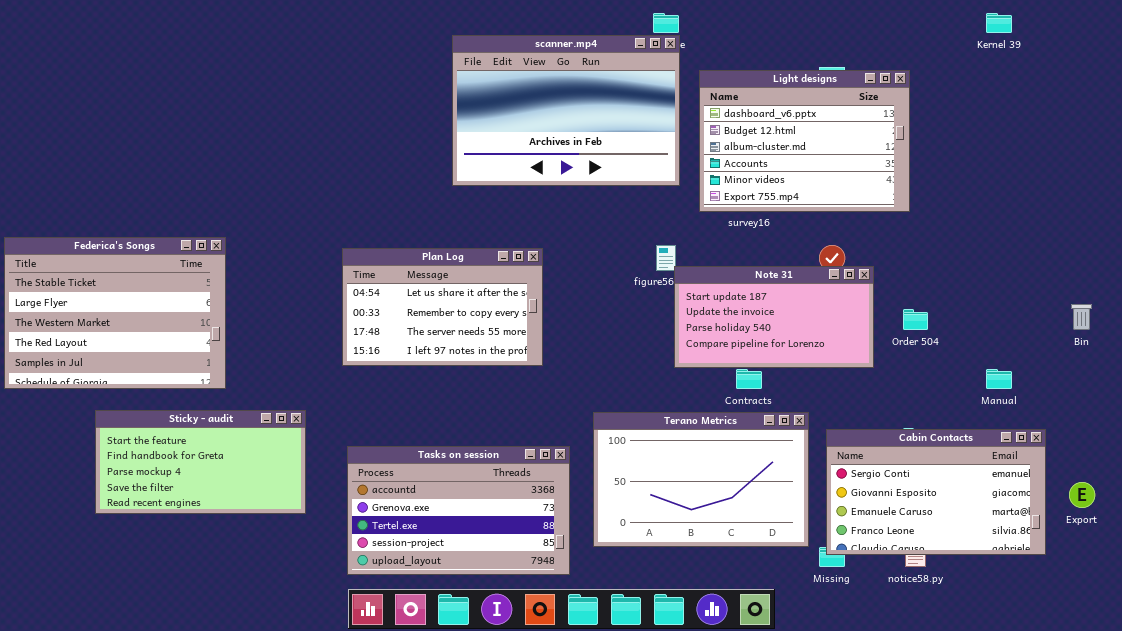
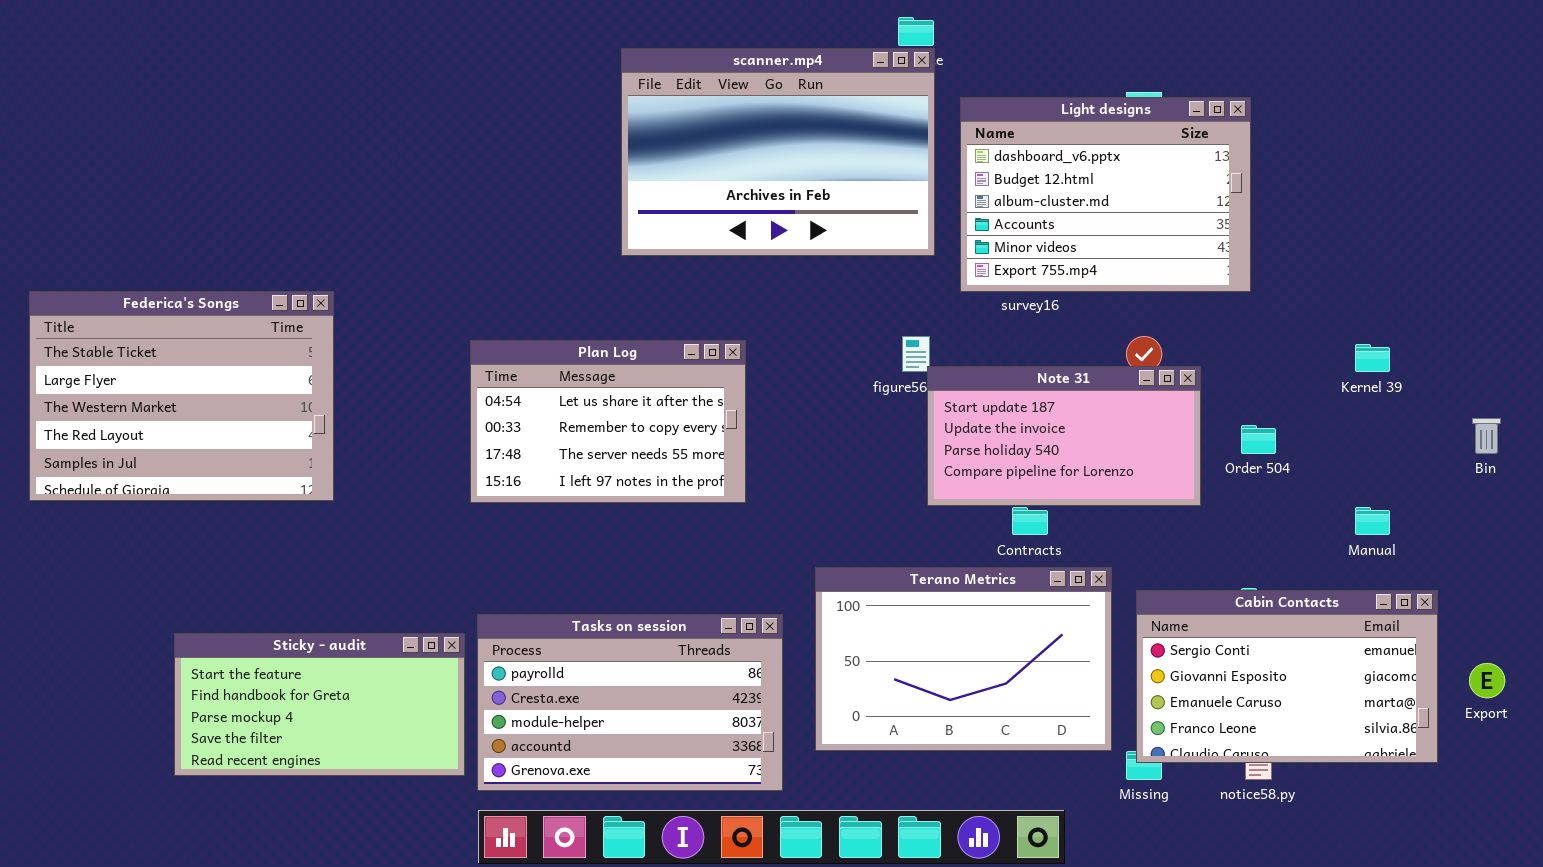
Kernel 39: [986,13,1012,33] -> [1355,344,1390,372], moved
Federica's Songs: [4,237,226,389] -> [29,291,334,501], moved
Sticky - audit: [95,410,306,514] -> [174,633,465,776], moved
Tasks on session: [347,446,570,575] -> [477,614,783,791], scrolled up 3 rows

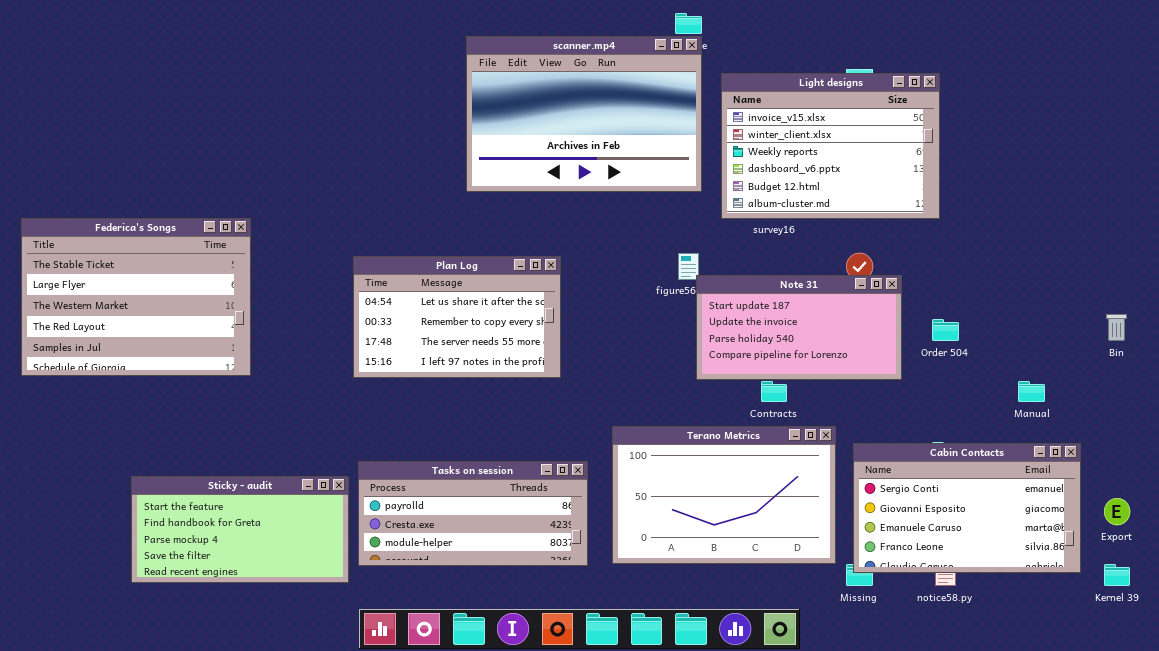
Light designs: [960,97,1251,292] -> [721,73,940,219], scrolled up 3 rows
Kernel 39: [1355,344,1390,372] -> [1104,564,1130,586], moved
Tasks on session: [477,614,783,791] -> [358,461,588,566], resized

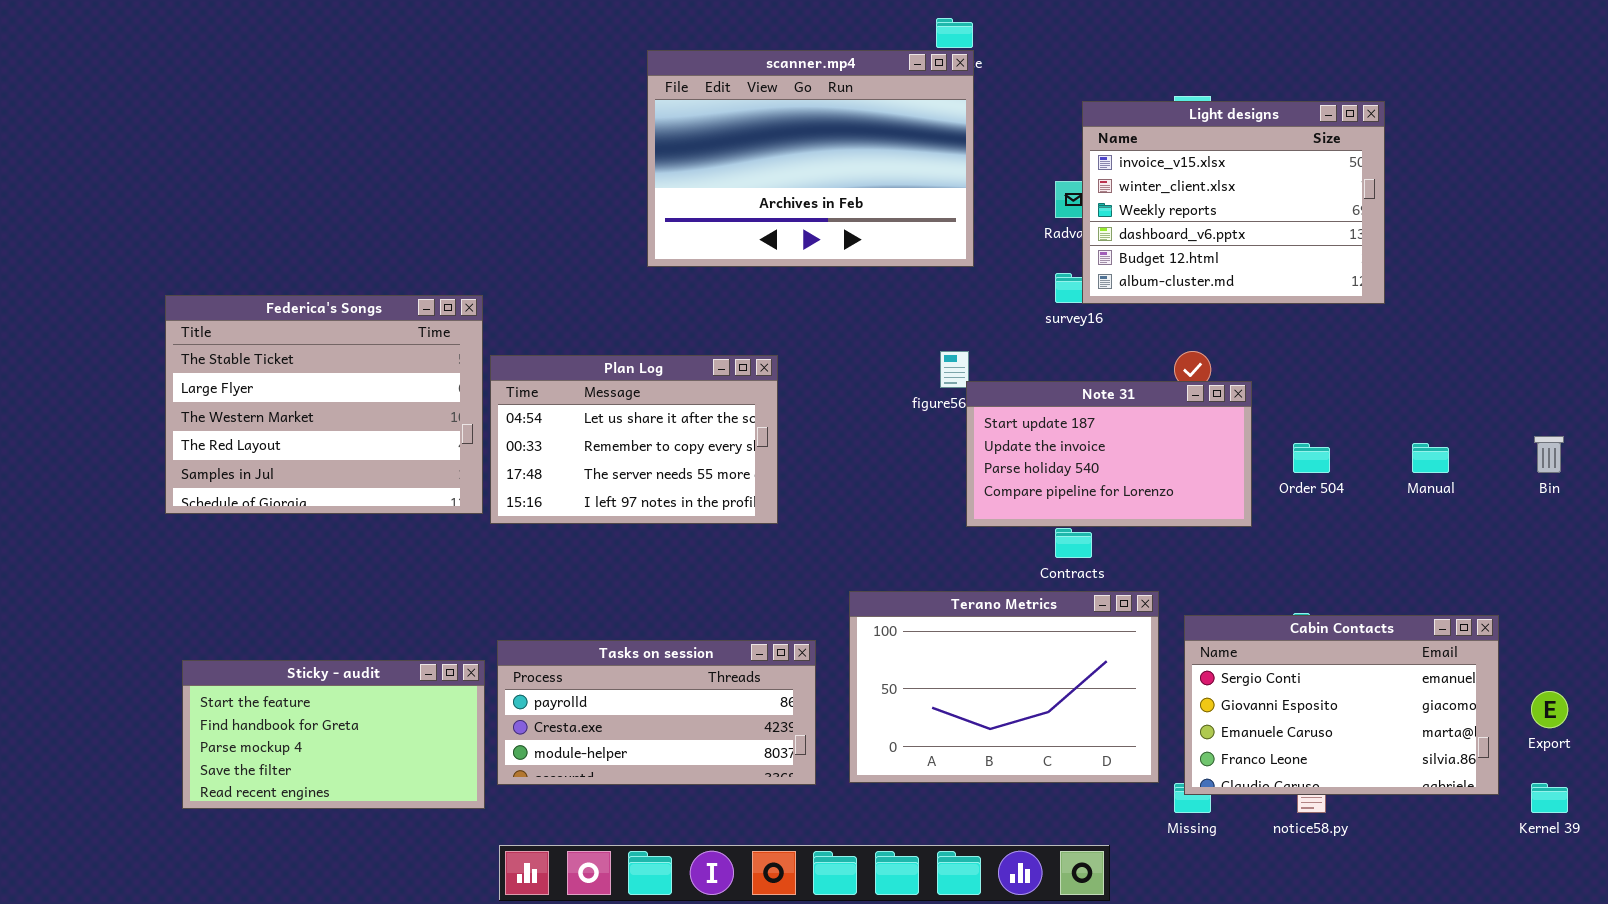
Light designs: [721,73,940,219] -> [1082,101,1385,304], moved
Federica's Songs: [21,218,251,376] -> [165,295,483,514], moved
Manual: [1018,381,1045,402] -> [1412,443,1449,473], moved

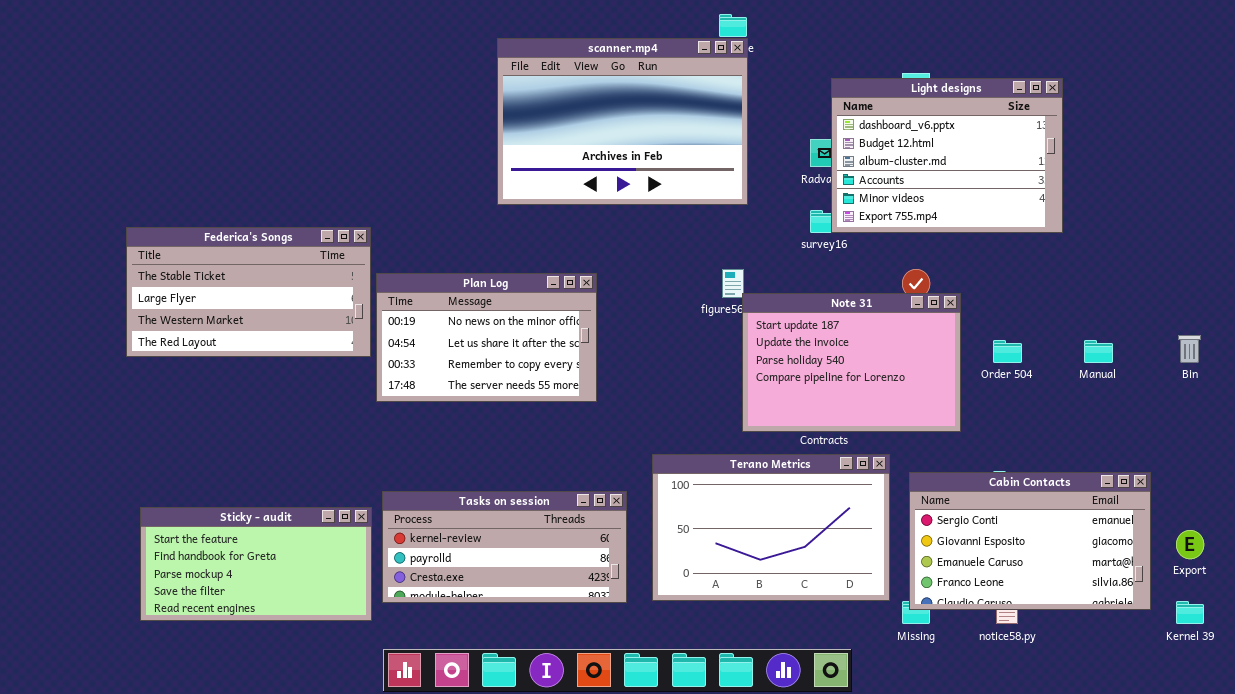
Light designs: [1082,101,1385,304] -> [831,78,1063,233], scrolled down 3 rows
Federica's Songs: [165,295,483,514] -> [126,227,371,357], resized
Plan Log: [490,355,778,524] -> [376,273,597,402], scrolled up 1 row
Note 31: [966,381,1252,527] -> [742,293,961,432], resized
Tasks on session: [497,640,816,785] -> [382,491,627,603], scrolled up 1 row

